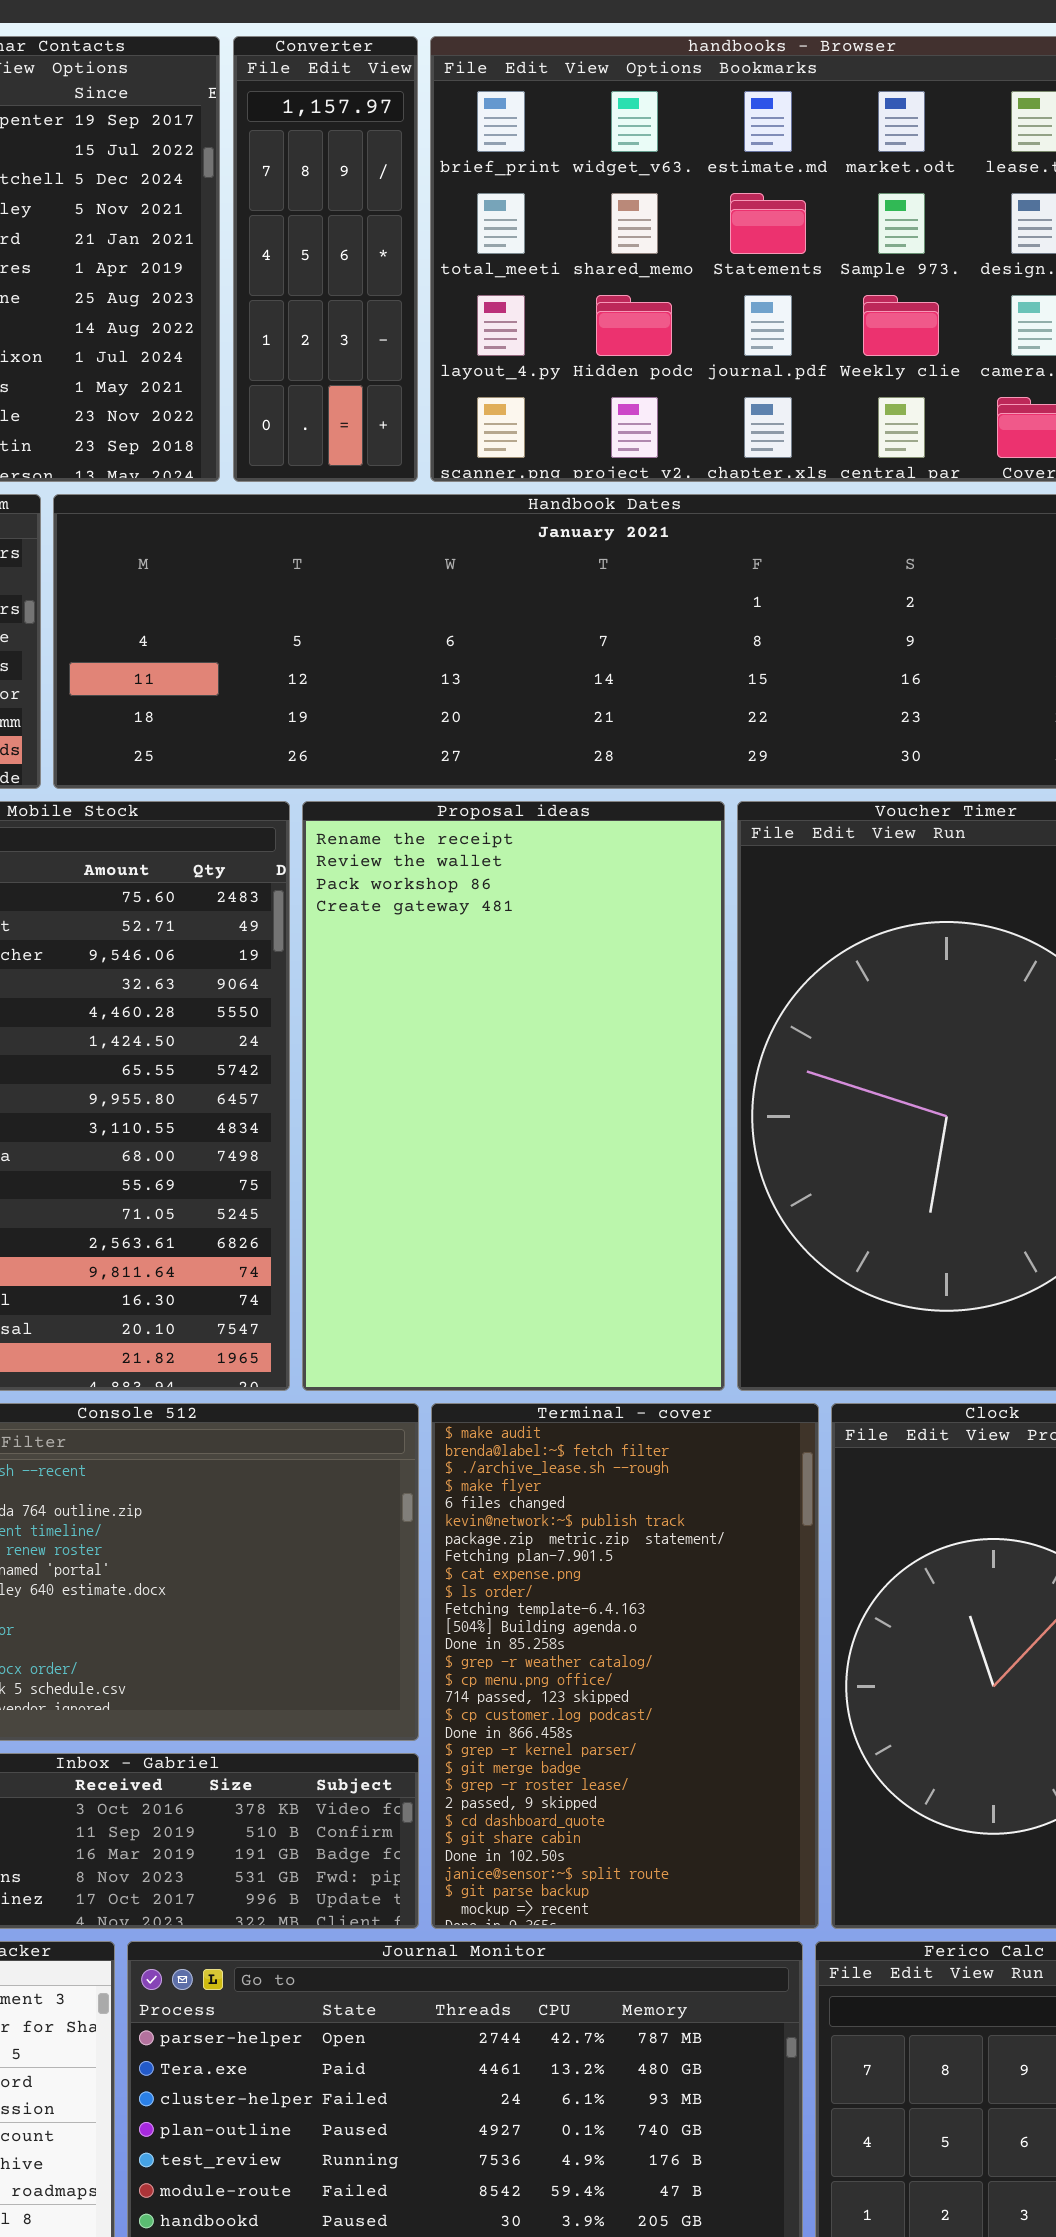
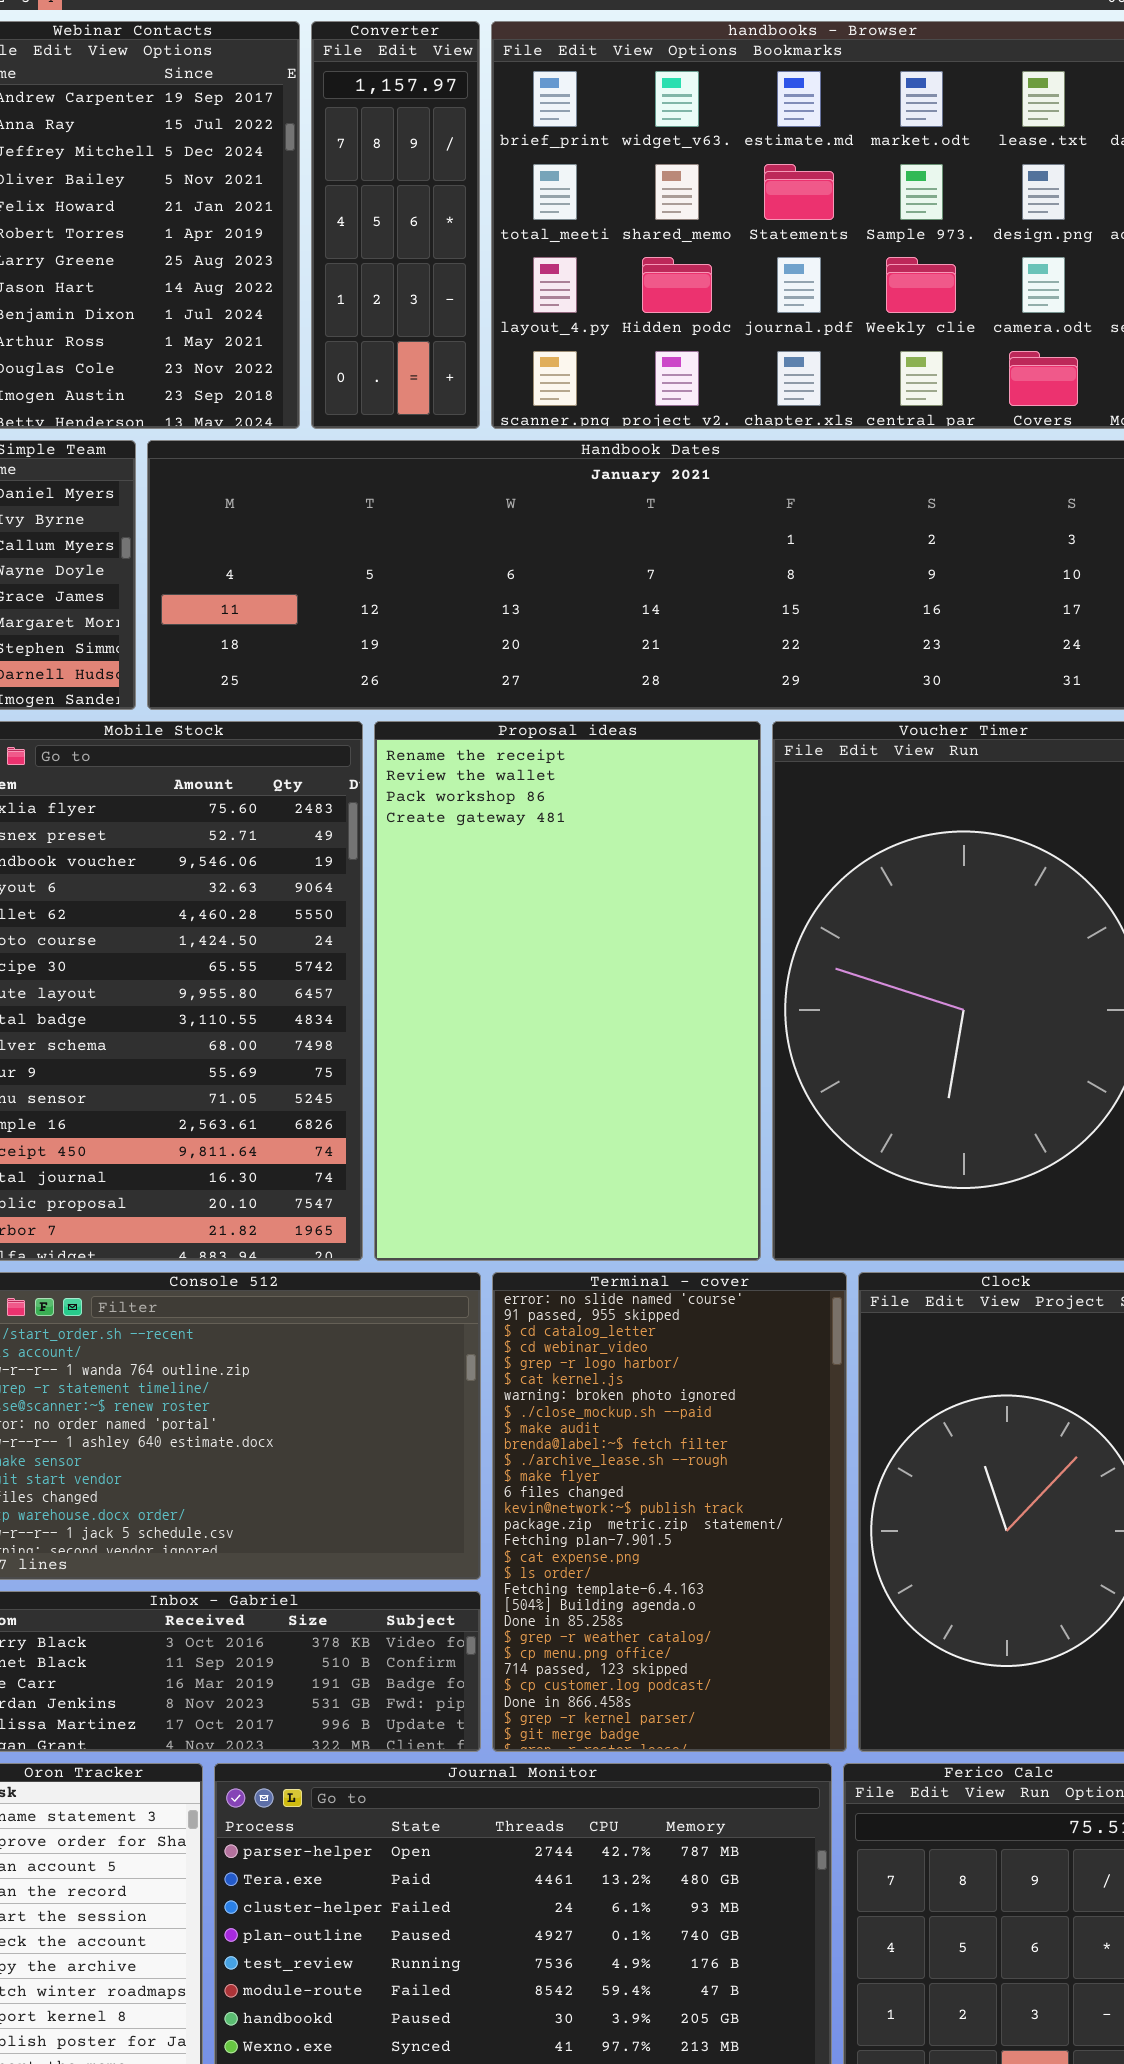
Terminal - cover: [431,1403,819,1929] -> [492,1272,847,1752], scrolled up 8 rows

